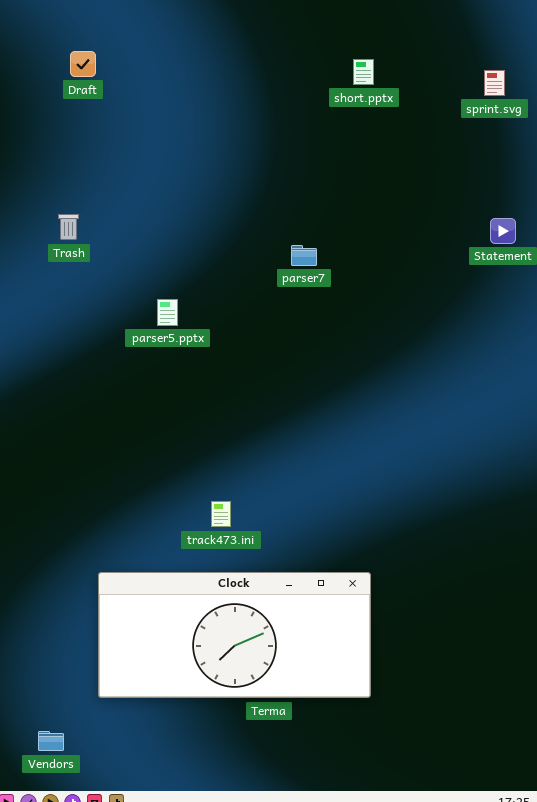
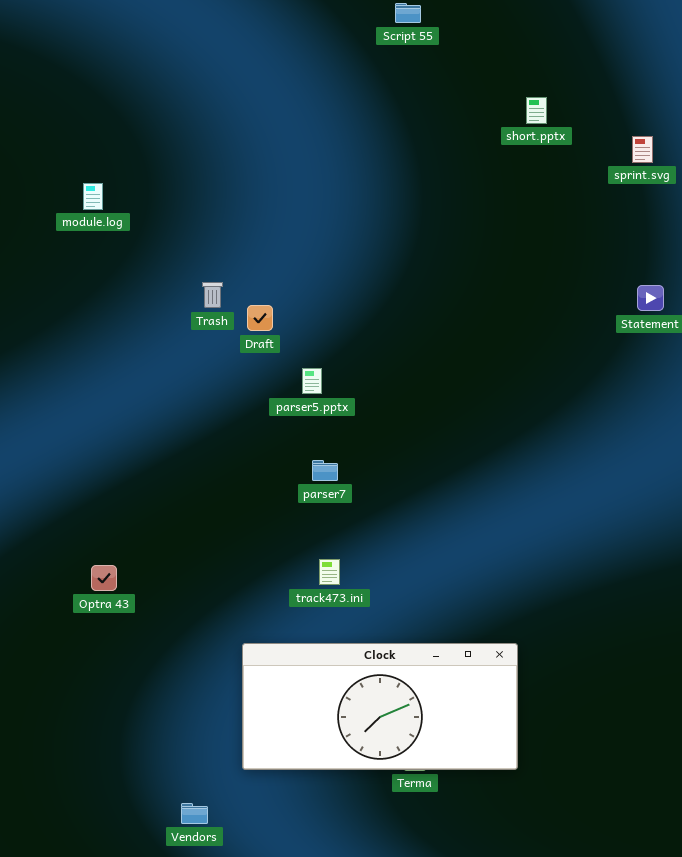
Draft: [70,51,96,77] -> [247,305,273,331], moved
short.pptx: [353,59,374,85] -> [526,97,547,124], moved
parser7: [291,245,317,266] -> [312,460,338,481], moved
track473.ini: [211,501,231,527] -> [319,559,340,585], moved

